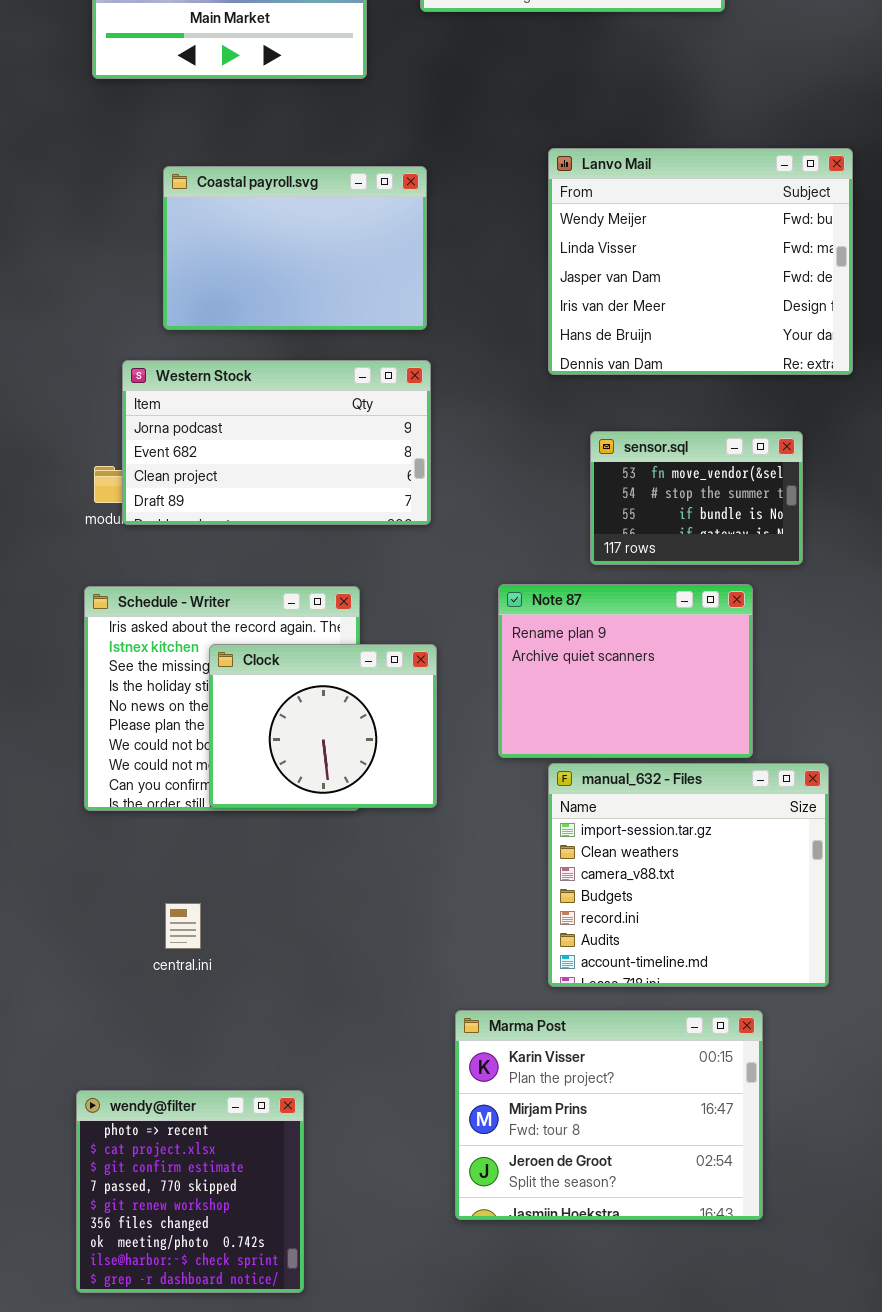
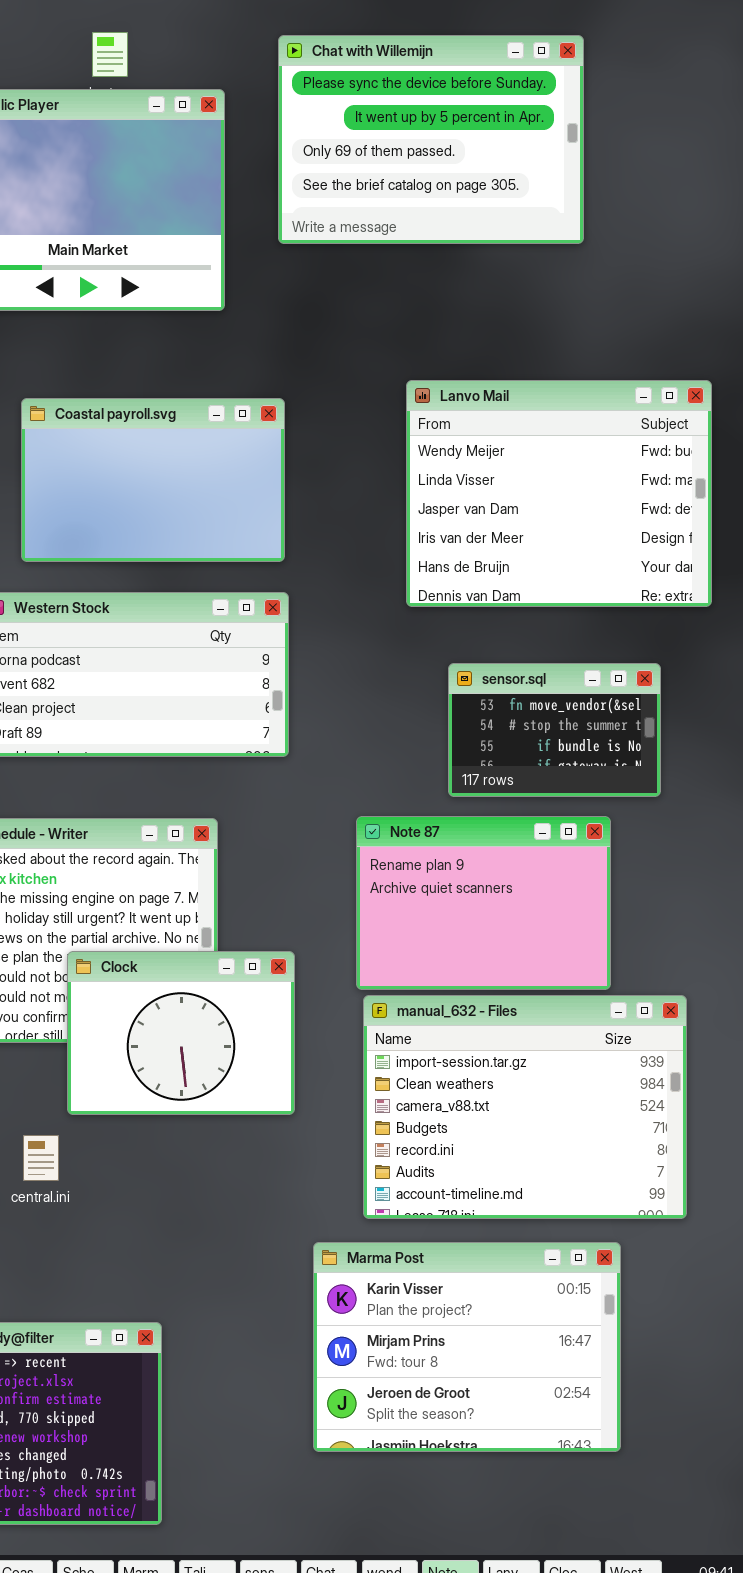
Clock: [209,644,437,808] -> [67,951,295,1115], moved
manual_632 - Files: [548,763,829,987] -> [363,995,687,1219], resized

